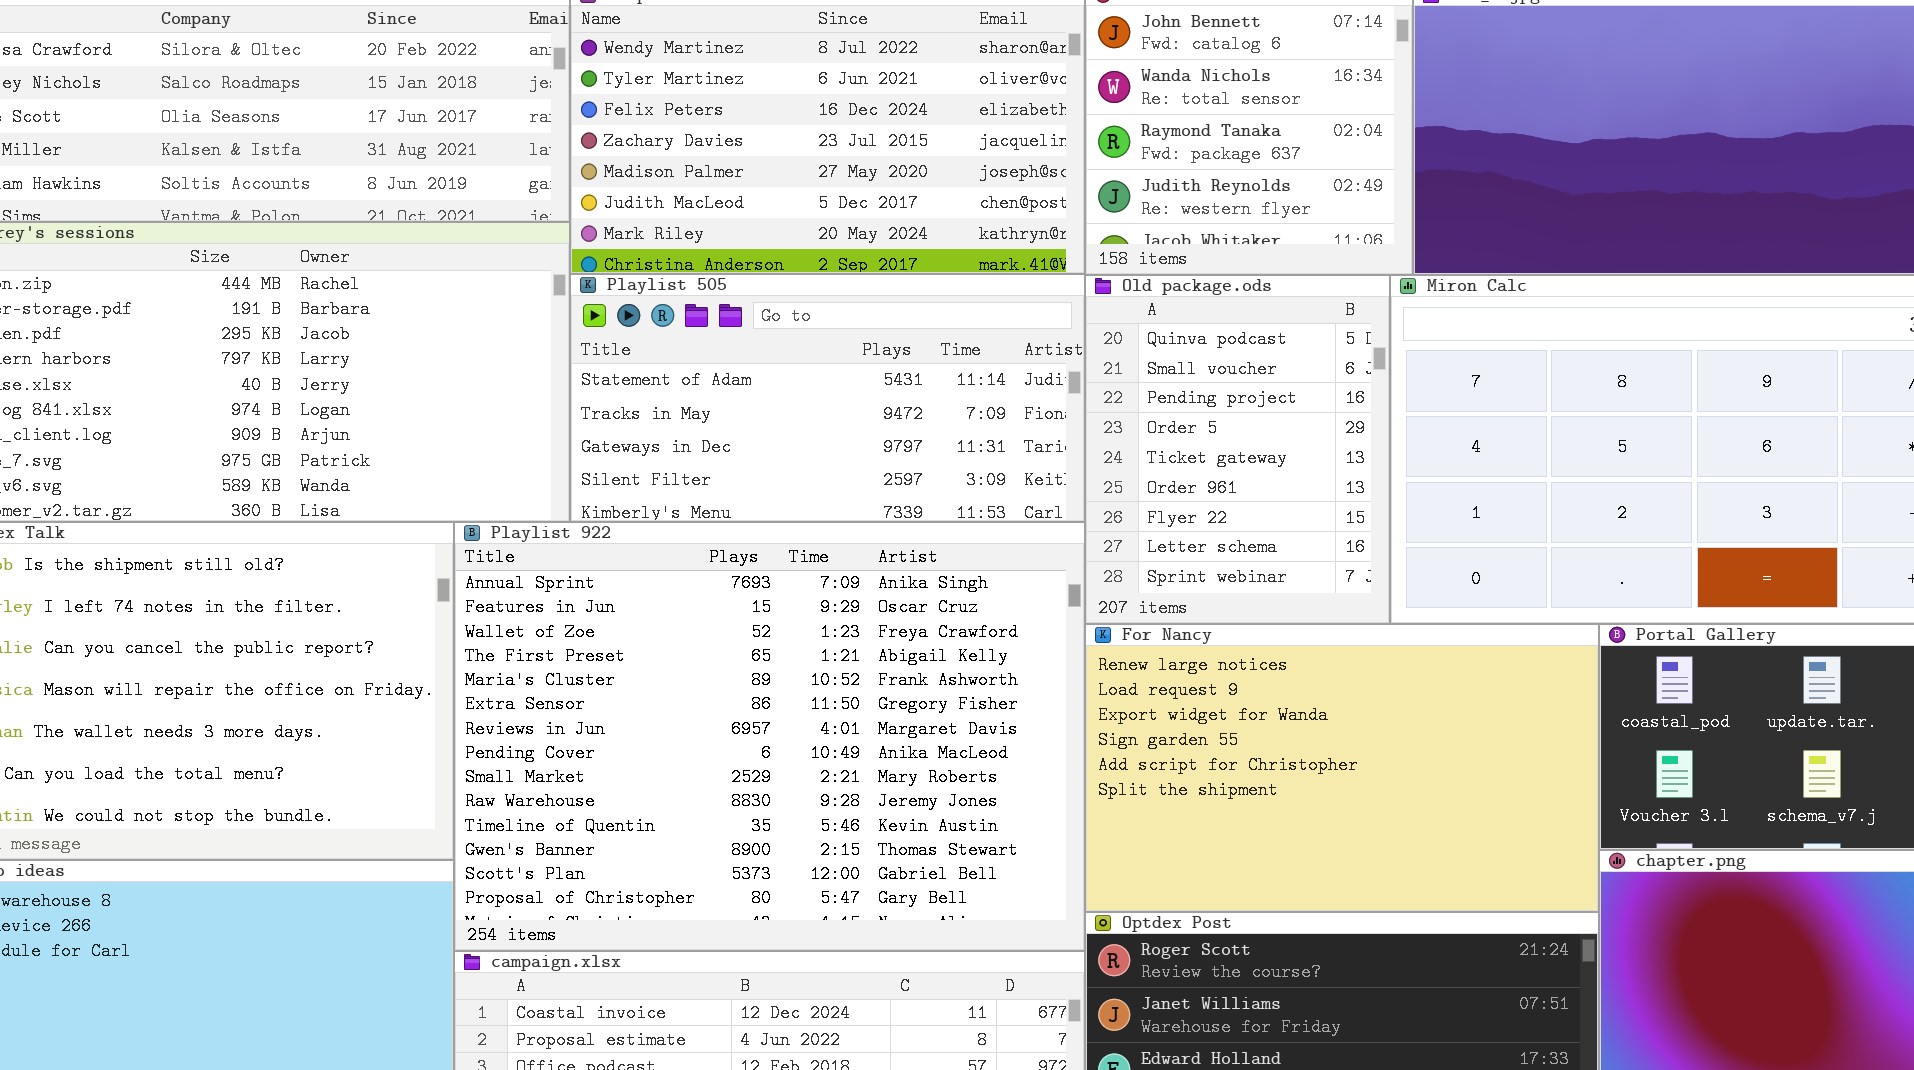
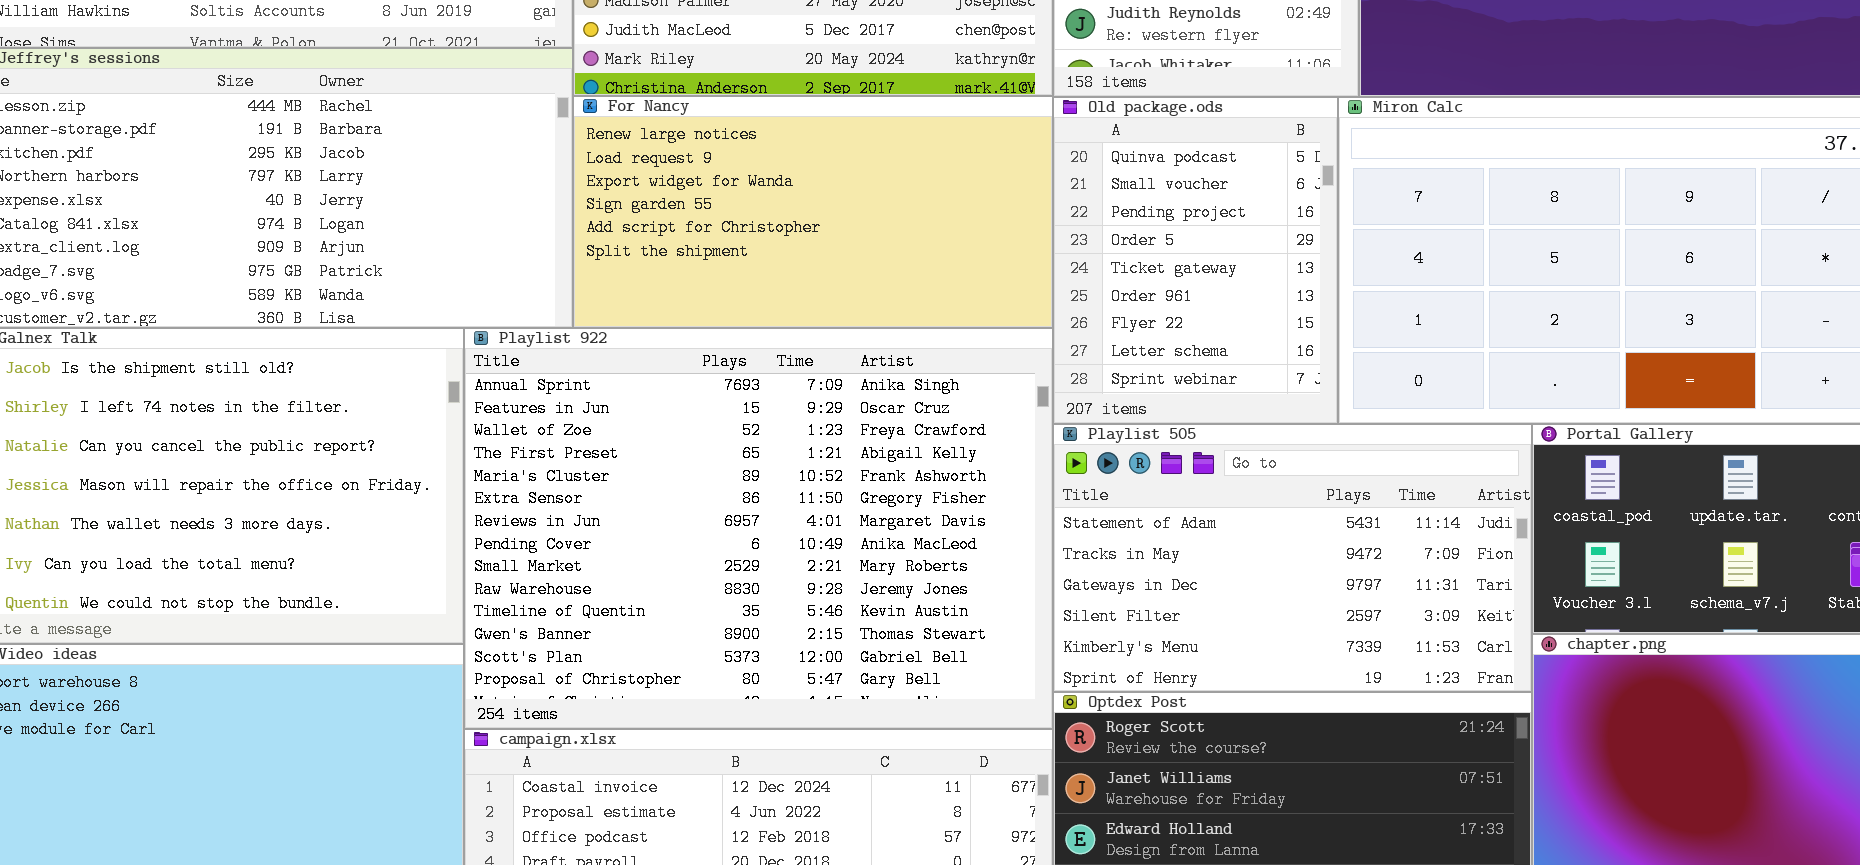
Playlist 505: [570,274,1085,522] -> [1053,424,1532,692], moved, resized
For Nancy: [1085,624,1599,912] -> [573,96,1053,328], moved, resized

